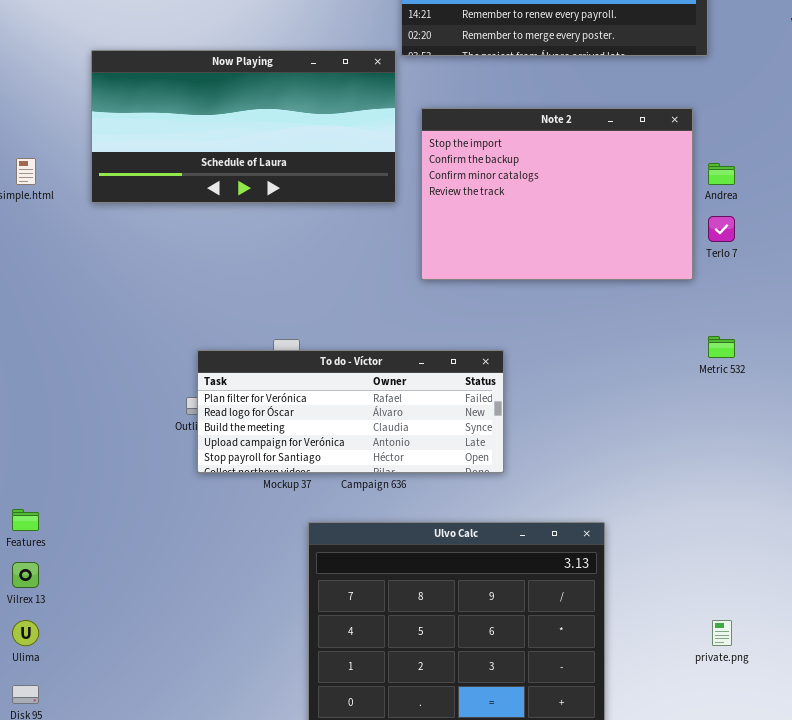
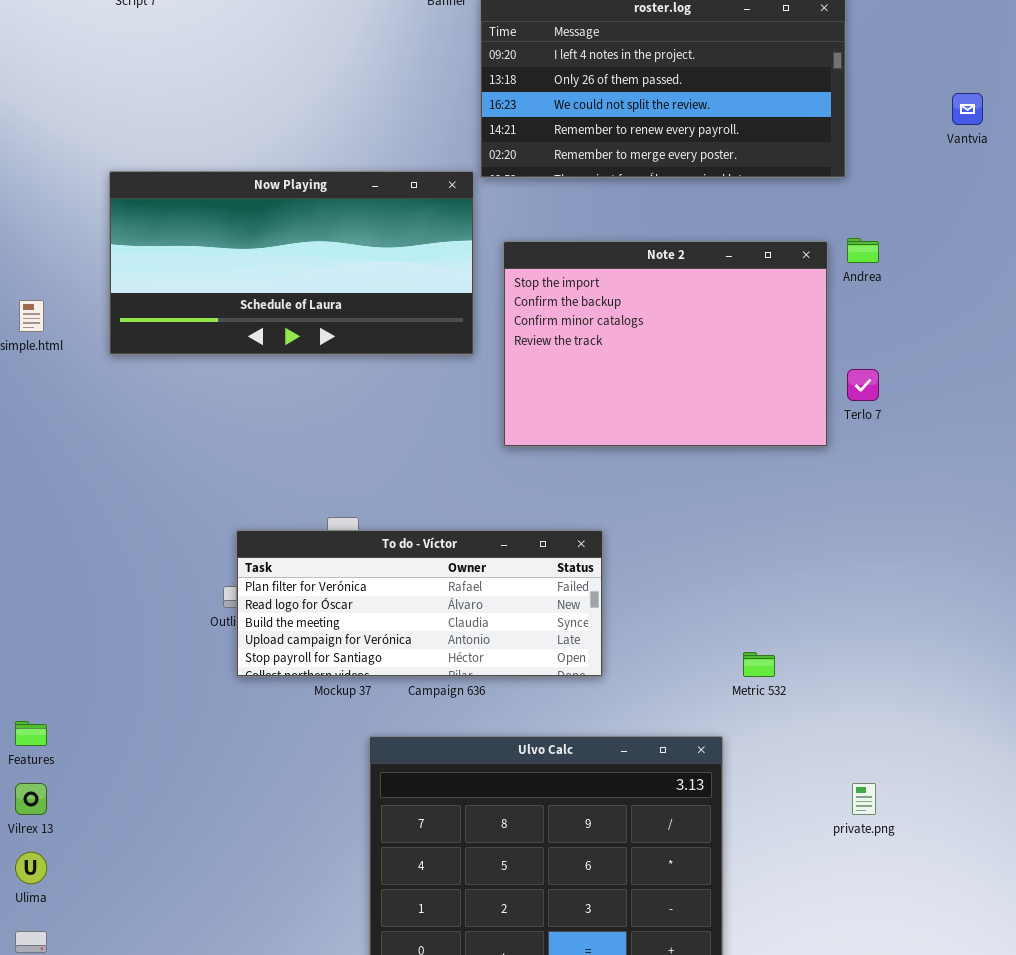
Andrea: [708,163,735,185] -> [847,238,879,263], moved
Metric 532: [708,336,735,358] -> [743,652,775,677], moved
private.png: [712,620,732,646] -> [852,783,876,815], moved

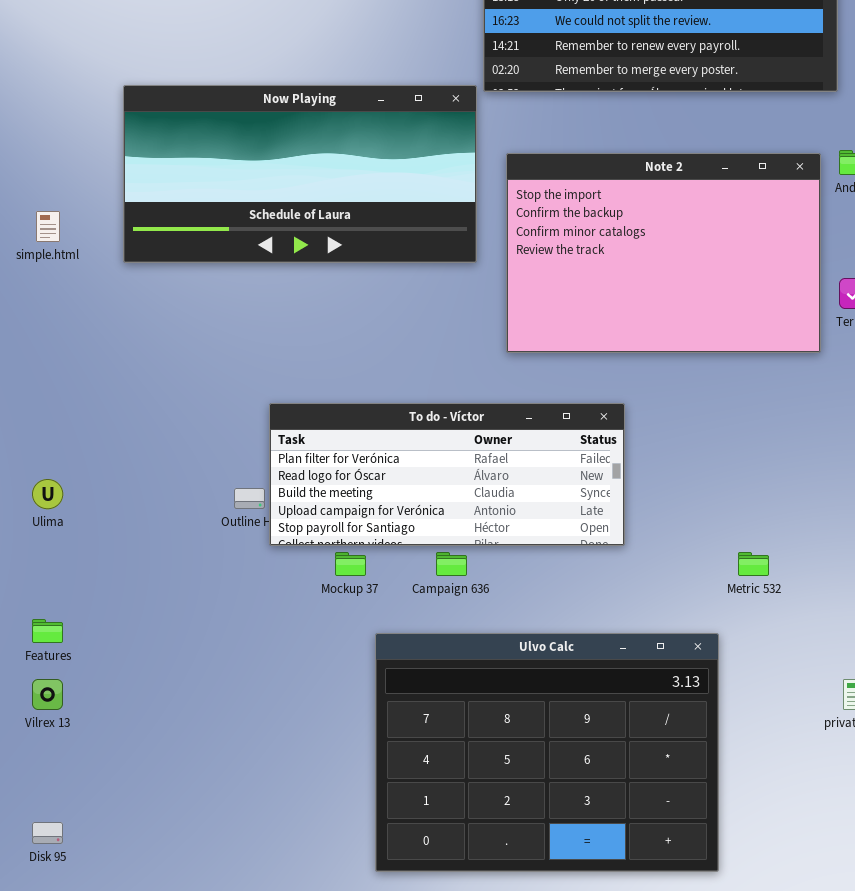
To do - Víctor: [236,530,603,677] -> [269,403,625,546], moved
Ulima: [15,852,47,884] -> [32,479,63,509], moved

